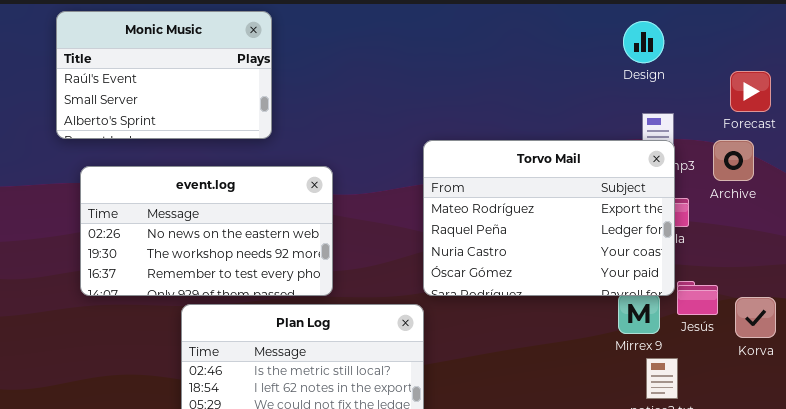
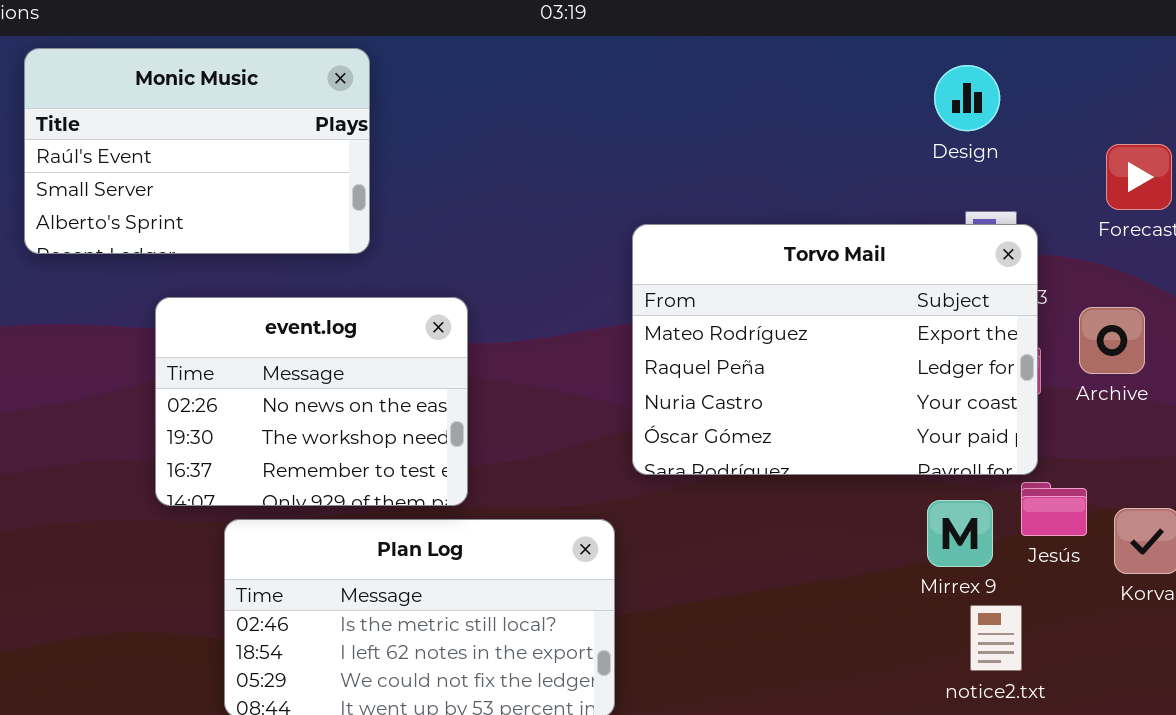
Torvo Mail: [423,140,675,296] -> [632,224,1038,475], moved
Archive: [713,140,754,181] -> [1079,307,1145,374], moved
event.log: [80,166,333,296] -> [155,297,468,506], resized

